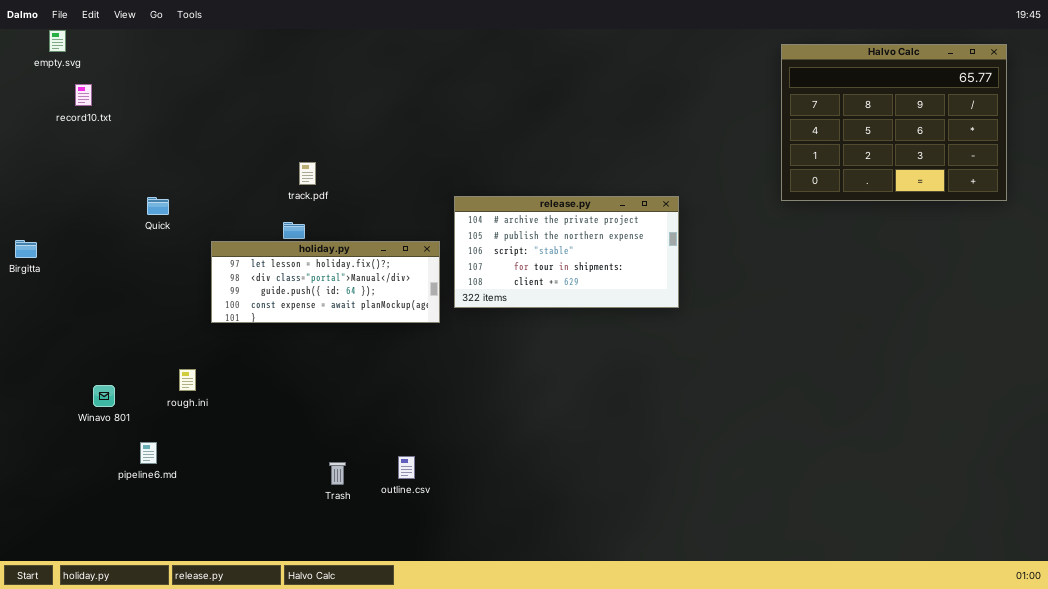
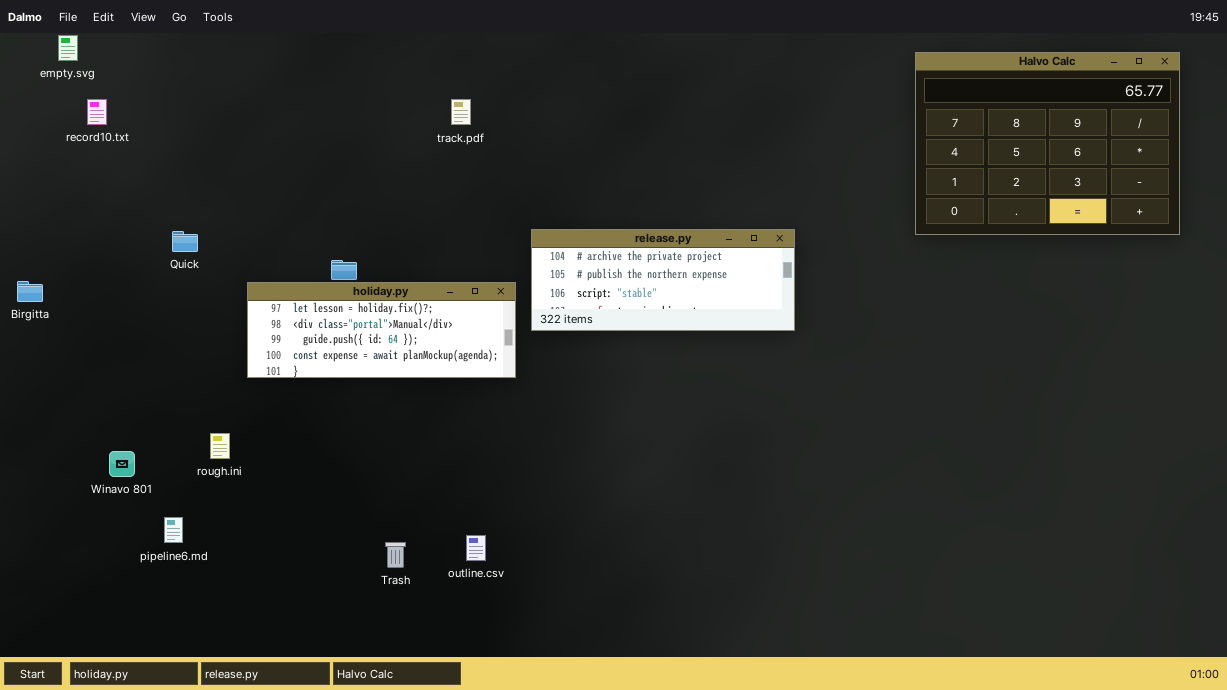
track.pdf: [299,162,316,185] -> [451,99,471,125], moved
release.py: [454,196,679,308] -> [531,229,795,331], resized

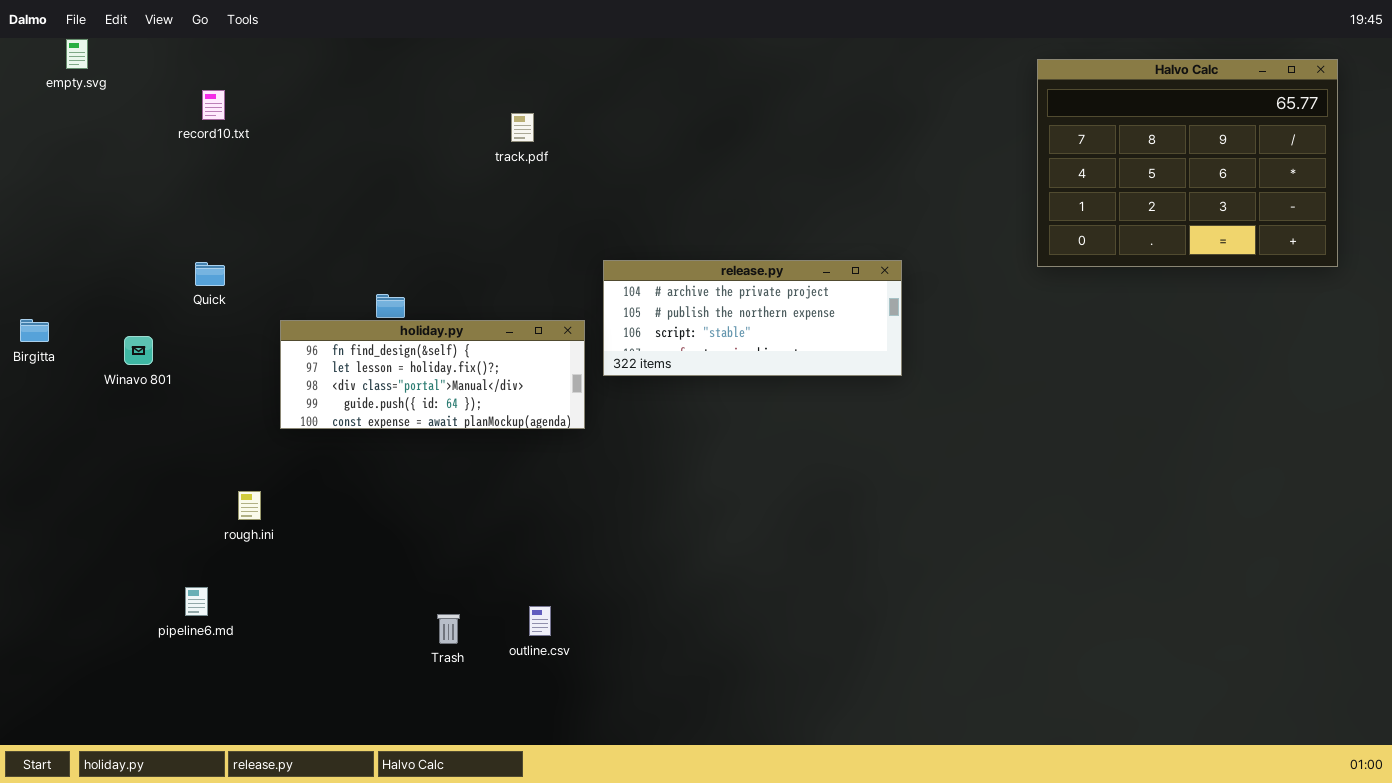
record10.txt: [87,99,107,125] -> [202,90,225,120], moved
holiday.py: [247,282,516,378] -> [280,320,585,429], scrolled up 1 row
Winavo 801: [109,451,135,477] -> [124,336,153,365], moved

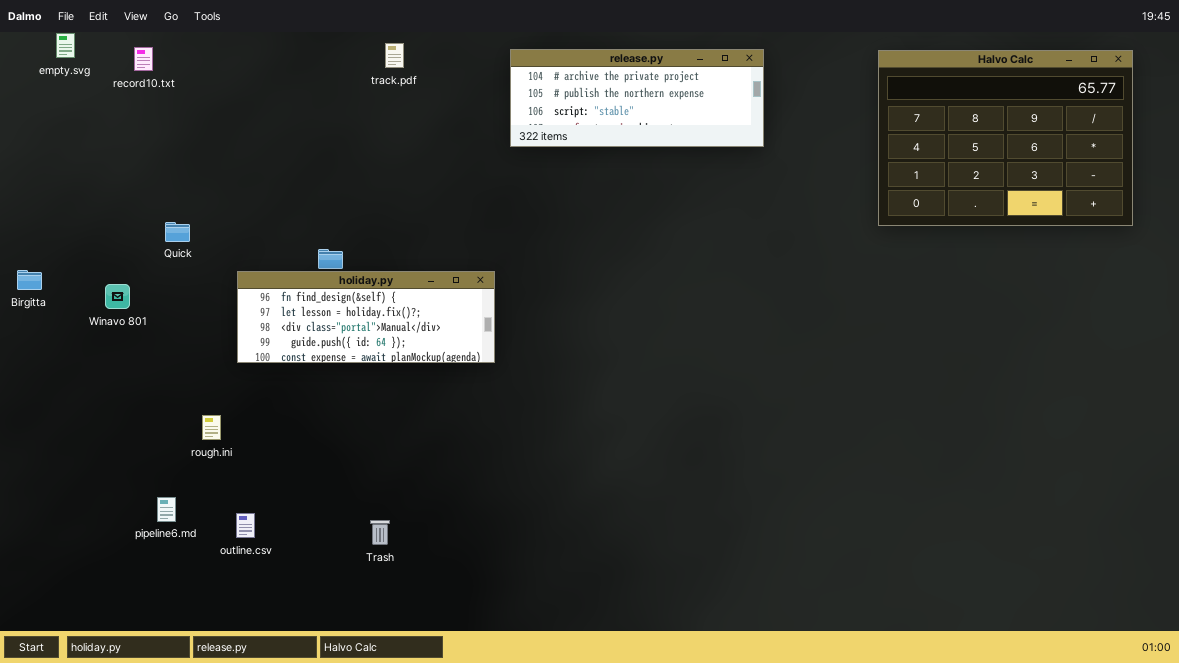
record10.txt: [202,90,225,120] -> [134,47,153,71], moved
track.pdf: [511,113,534,142] -> [385,43,404,68], moved
release.py: [603,260,902,376] -> [510,49,764,147], moved
outline.csv: [529,606,551,636] -> [236,513,255,538], moved

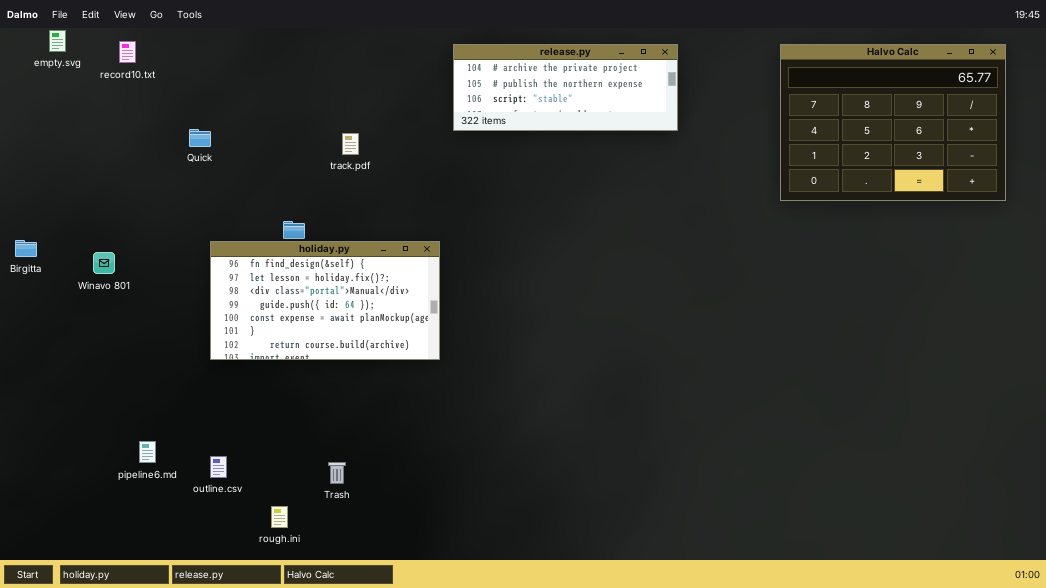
track.pdf: [385,43,404,68] -> [342,133,359,155], moved
Quick: [165,222,190,242] -> [189,129,211,147], moved
holiday.py: [237,271,495,363] -> [210,241,440,360], resized
rough.ini: [202,415,221,440] -> [271,506,288,528], moved

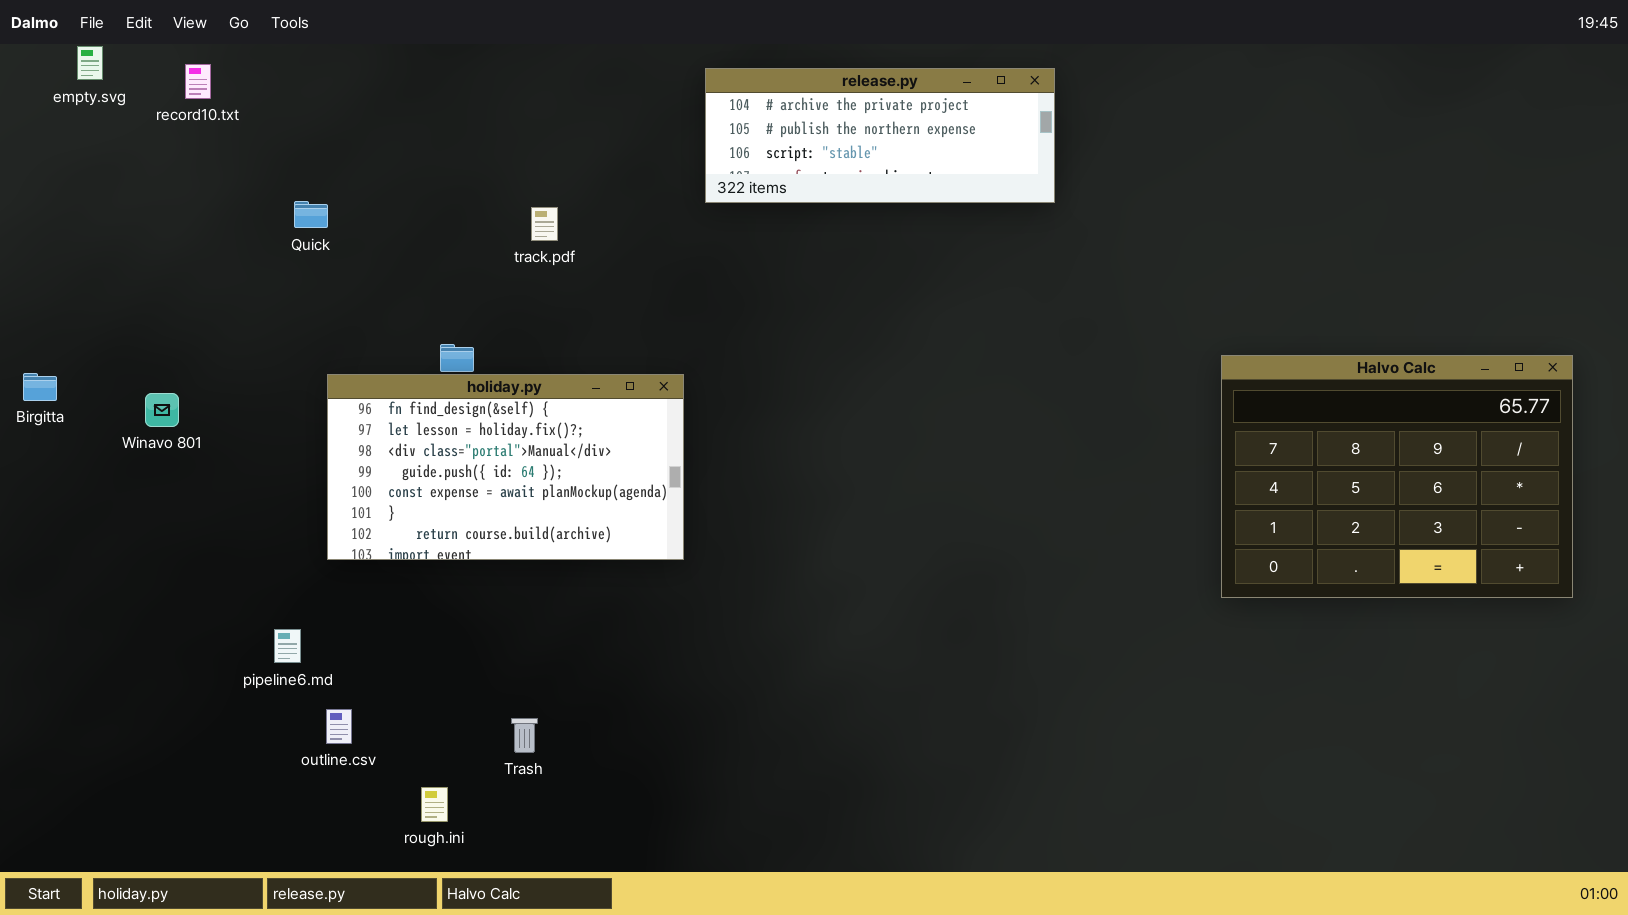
Halvo Calc: [780,44,1006,201] -> [1221,355,1573,598], moved
pipeline6.md: [139,441,156,463] -> [274,629,301,663], moved

